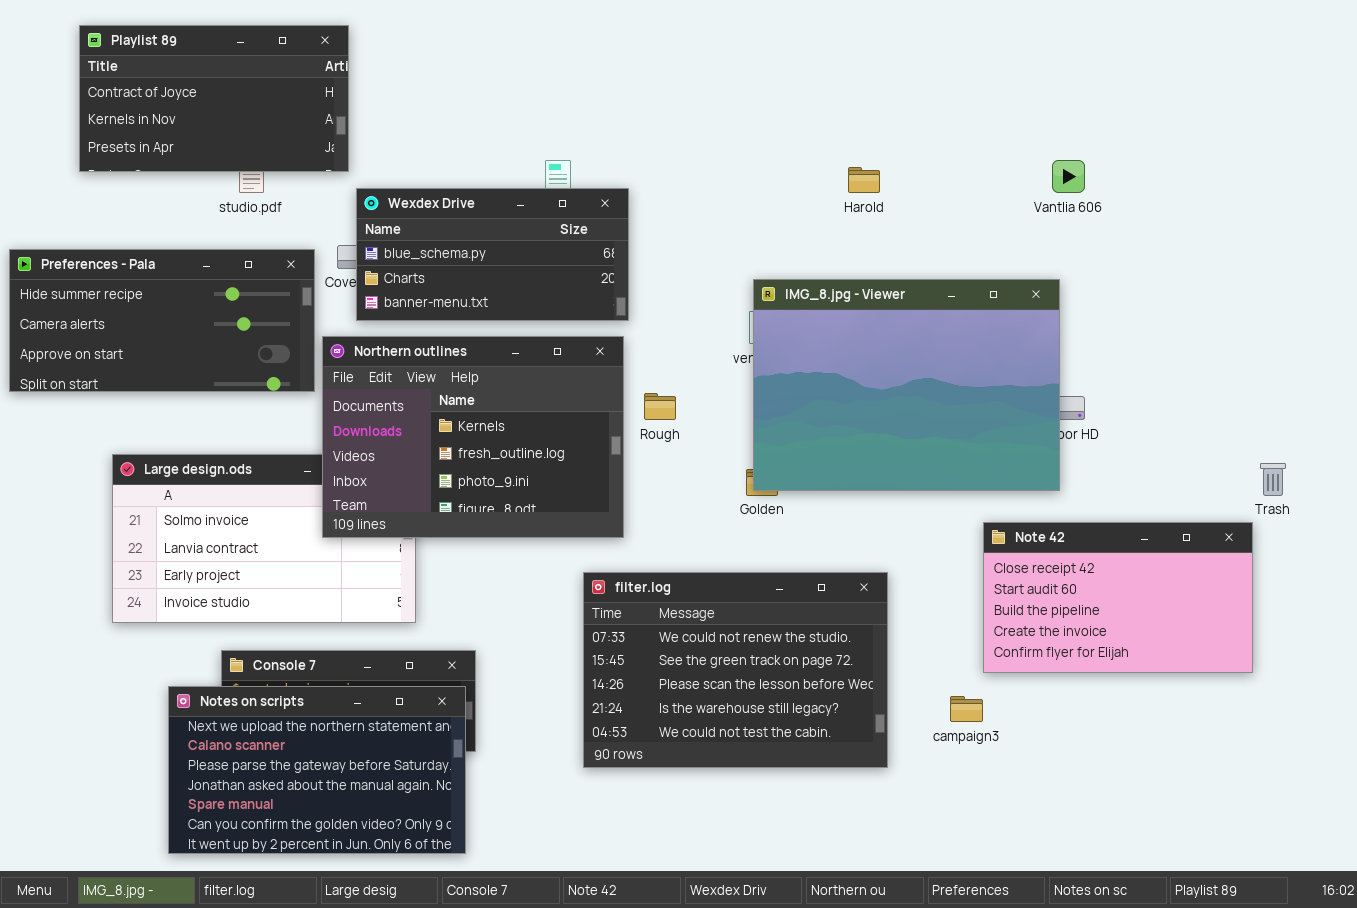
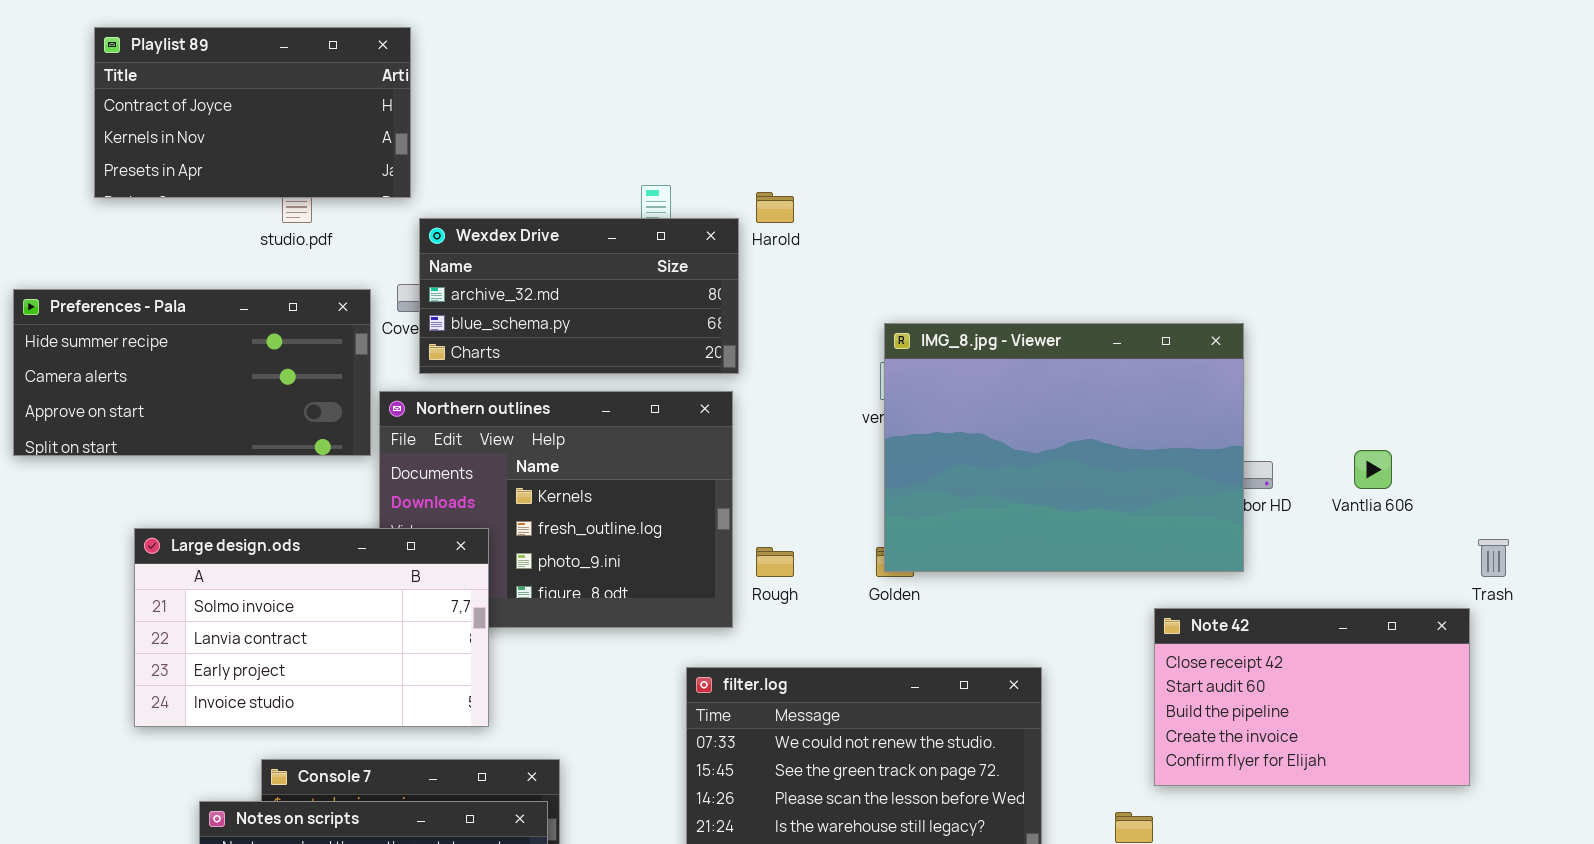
Vantlia 606: [1052,160,1085,193] -> [1354,450,1392,489], moved
Harold: [848,167,880,193] -> [756,192,794,223], moved
Wexdex Drive: [356,188,629,321] -> [419,218,739,374], scrolled up 1 row
Rough: [644,393,676,420] -> [756,547,794,577], moved
Large design.ods: [112,454,416,623] -> [134,528,489,727], raised

